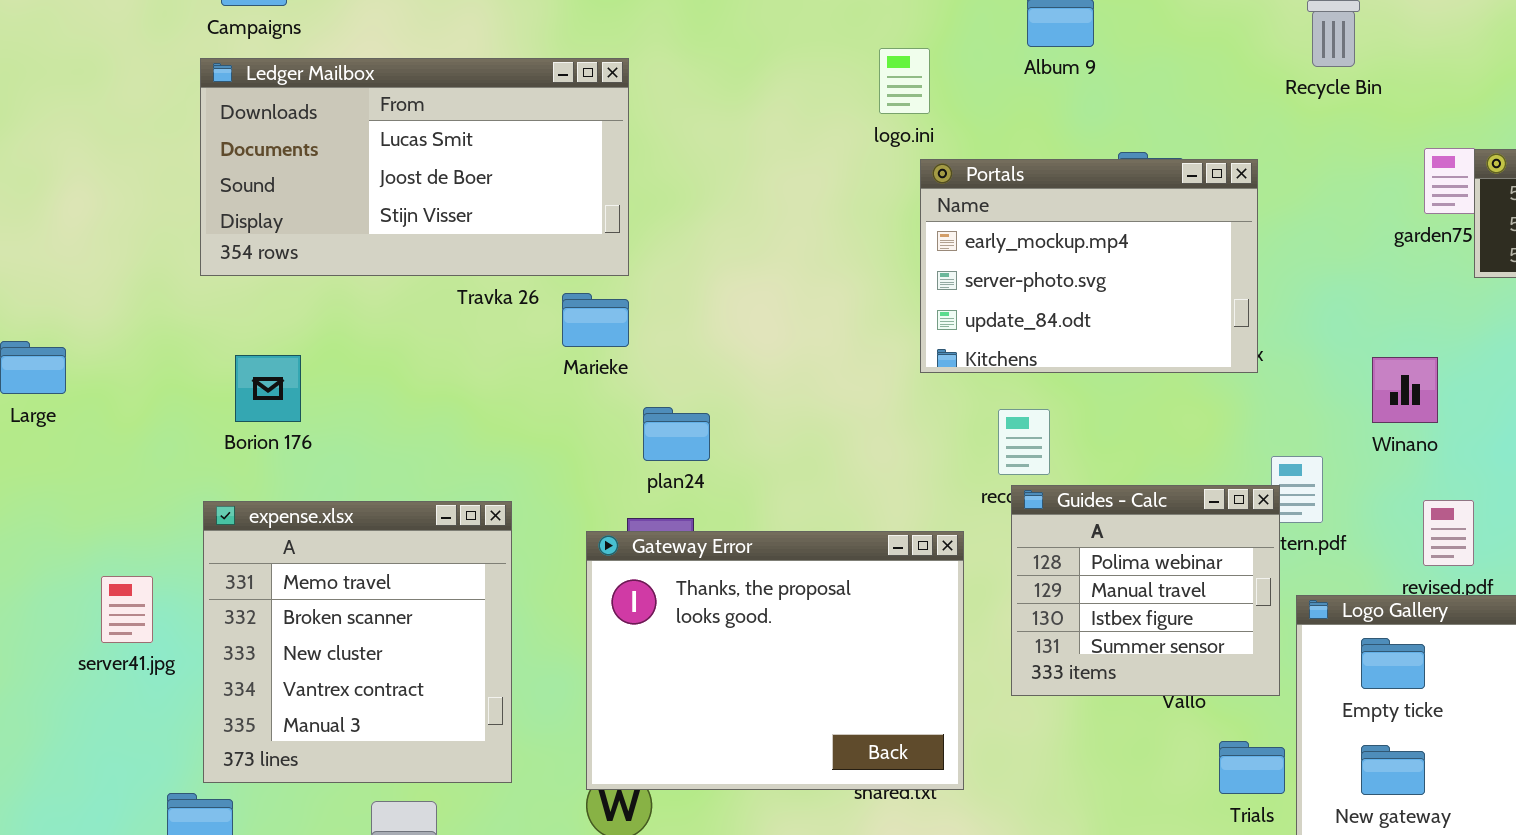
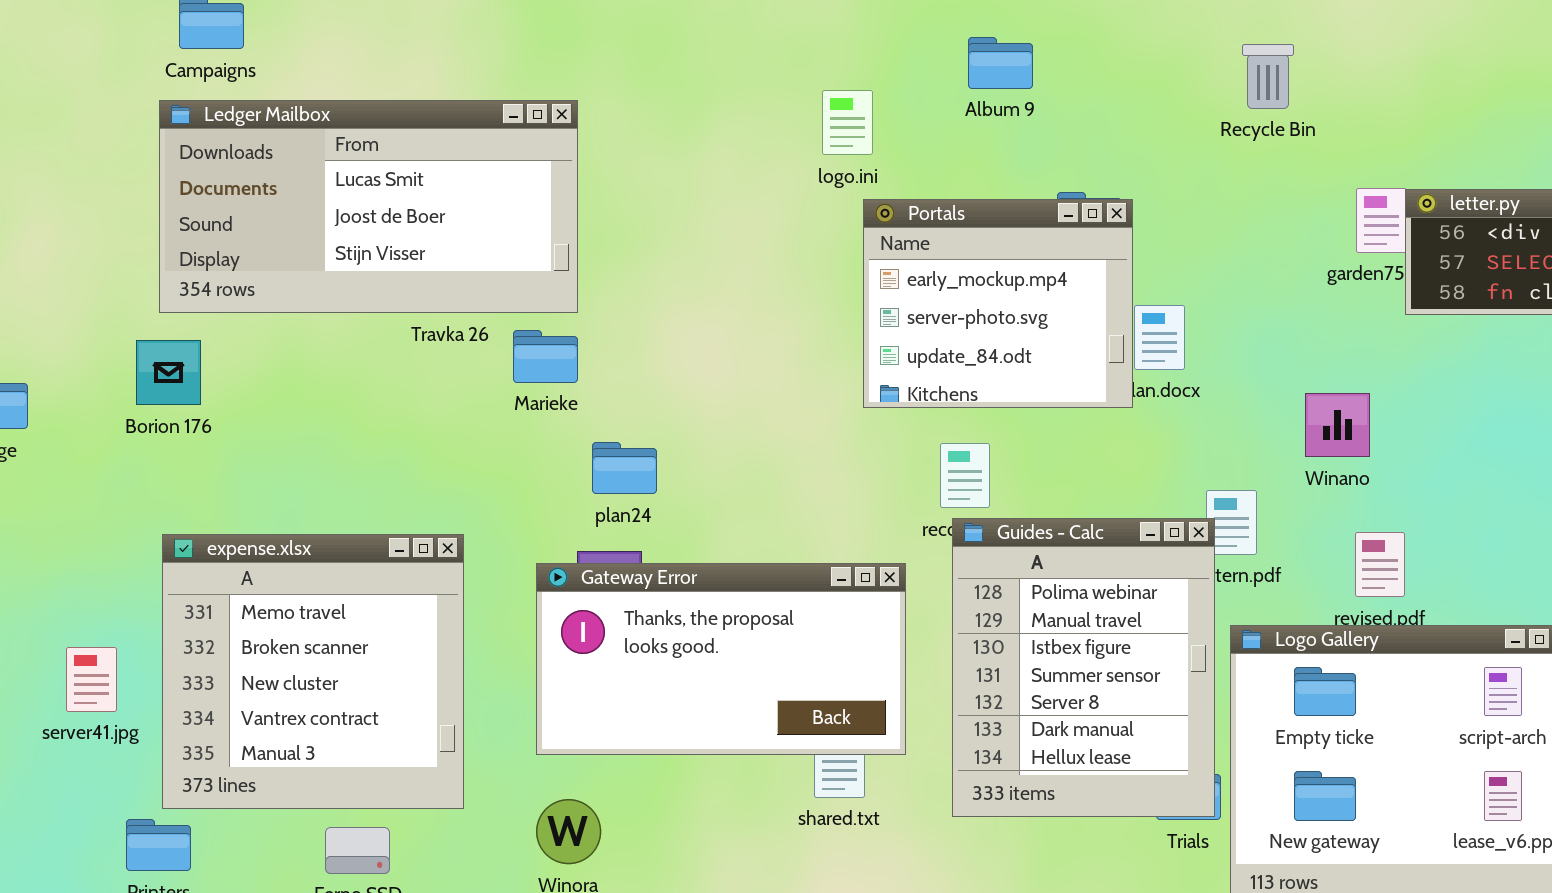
Portals: [920,159,1258,373] -> [863,199,1133,408], resized
Borion 176: [235,355,301,422] -> [136,340,201,405], moved
Guides - Calc: [1011,485,1280,696] -> [952,518,1215,817], resized
Gateway Error: [586,531,964,790] -> [536,563,906,755], resized
server41.jpg: [101,576,153,643] -> [66,647,117,712], moved

